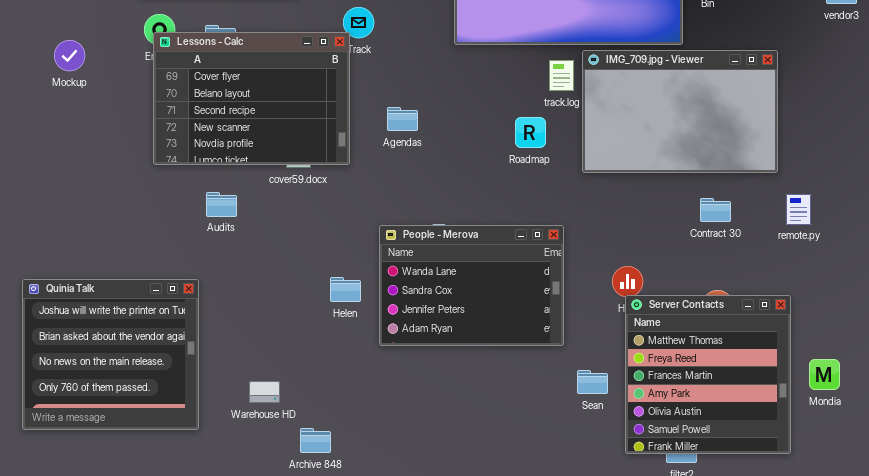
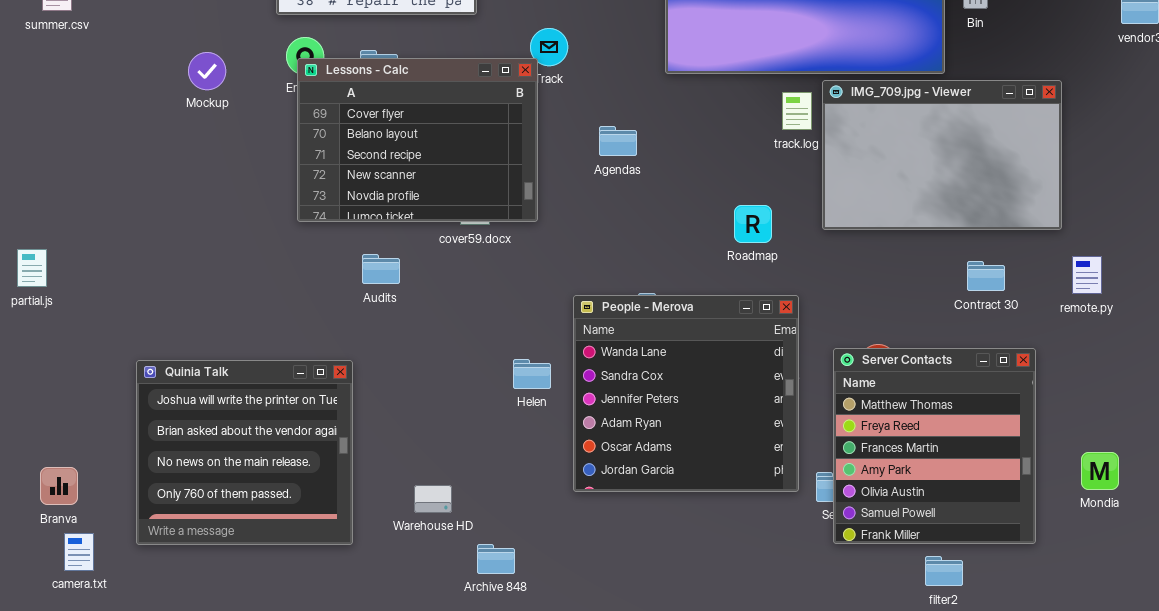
Mockup: [54,40,85,71] -> [188,52,226,90], moved
Agendas: [387,107,418,131] -> [599,126,637,156], moved
Roadmap: [515,117,546,148] -> [734,205,772,243], moved
People - Merova: [379,225,564,346] -> [573,295,799,492], resized
Server Contacts: [625,295,791,454] -> [833,348,1036,544], moved
Mondia: [809,359,840,390] -> [1081,452,1119,490], moved

